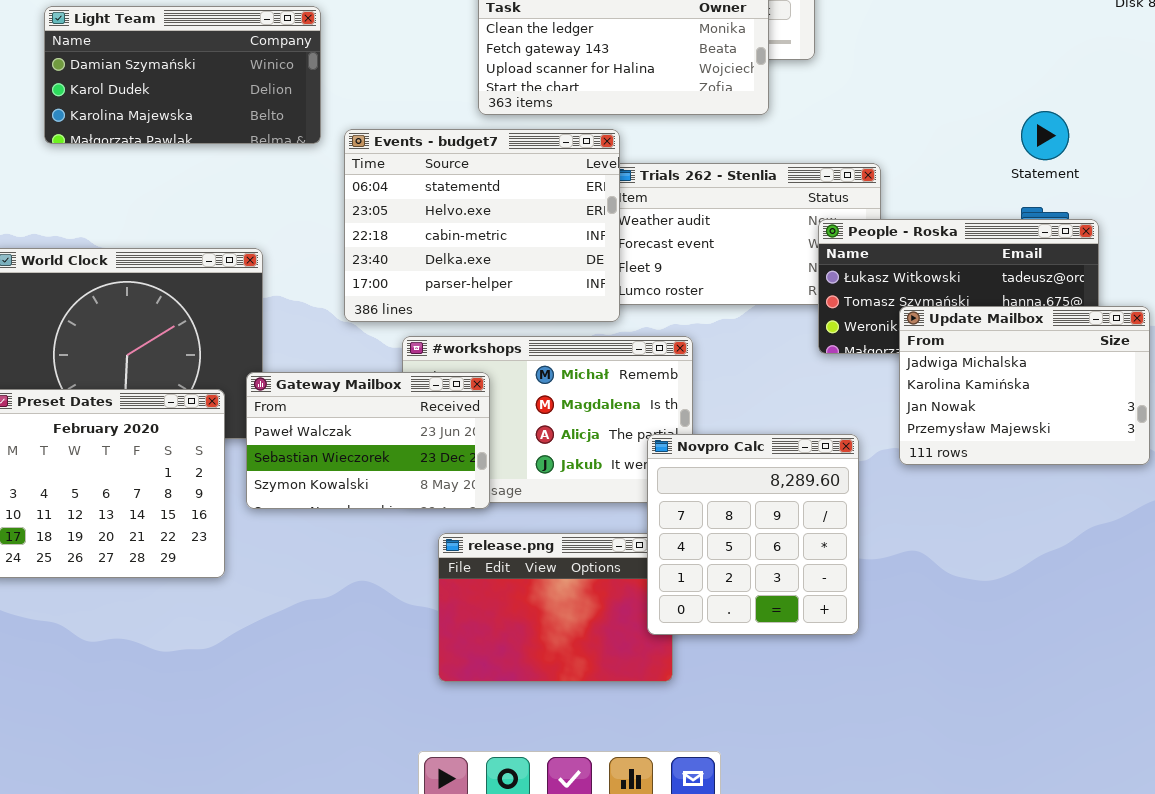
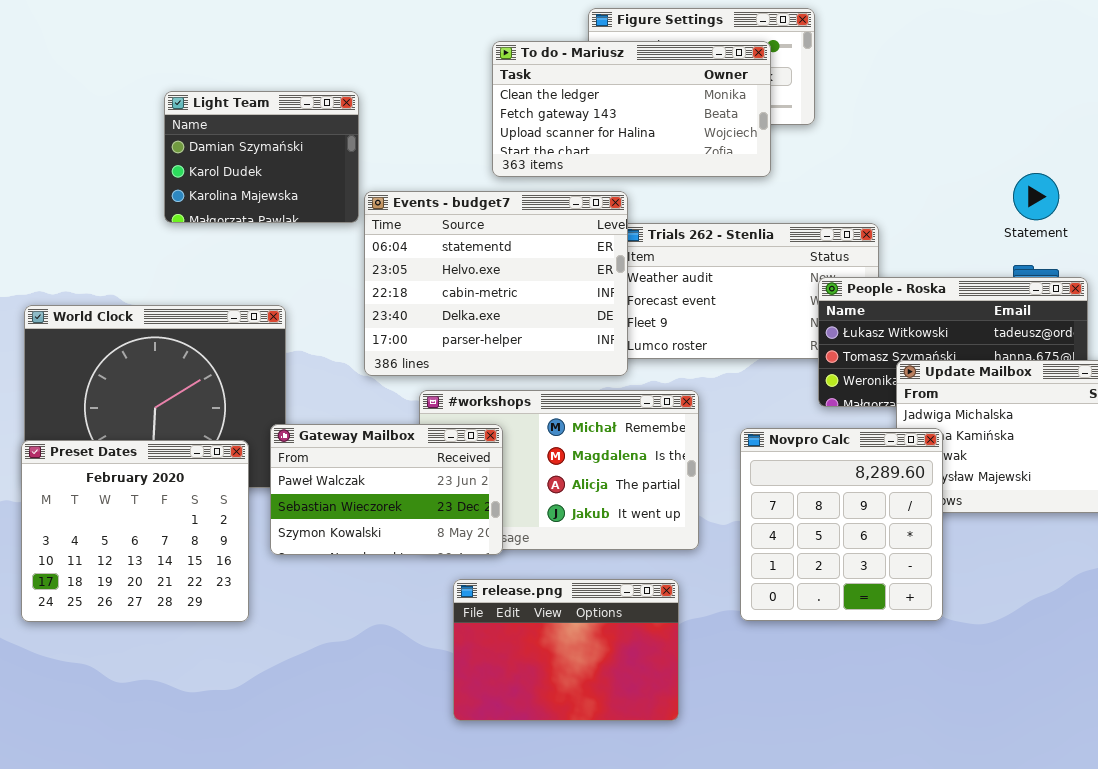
Light Team: [44,6,321,144] -> [164,91,359,223], moved, resized
Novpro Calc: [647,434,859,635] -> [740,428,943,621], moved

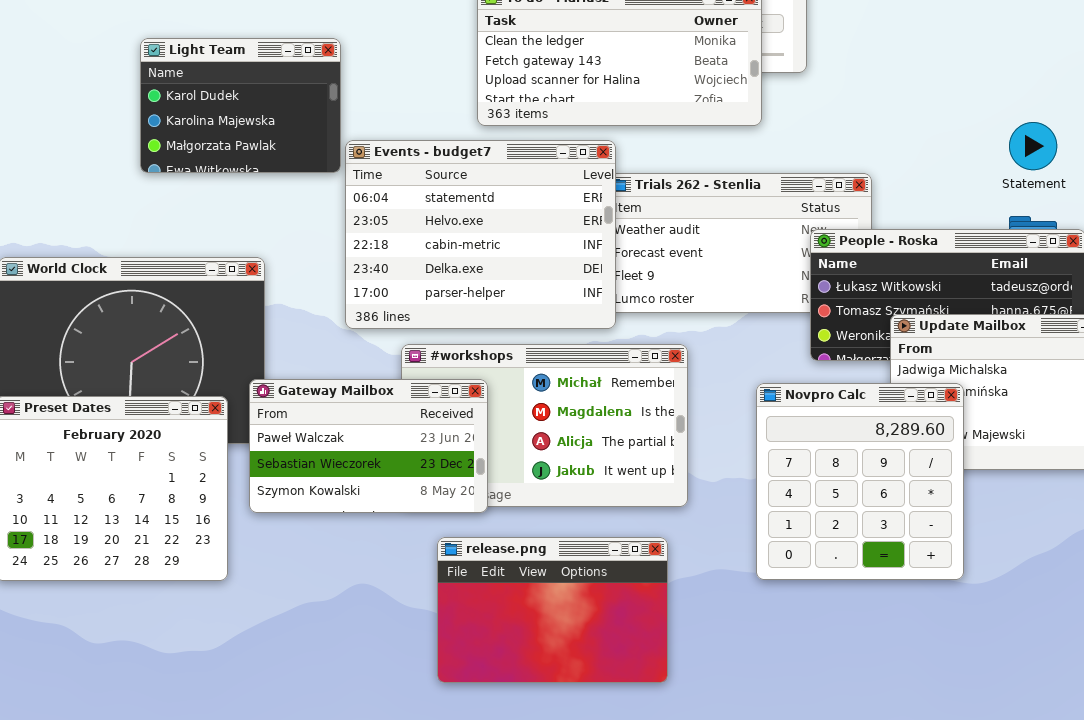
Light Team: [164,91,359,223] -> [140,38,341,173], scrolled down 1 row
Novpro Calc: [740,428,943,621] -> [756,383,964,580], moved

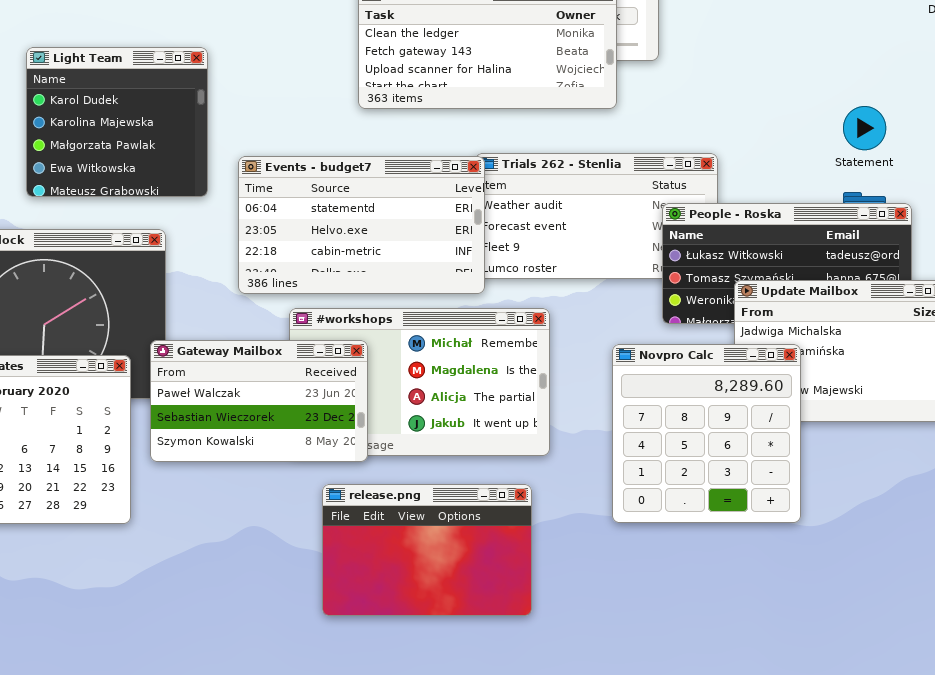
Light Team: [140,38,341,173] -> [26,47,208,197], moved, resized
Events - budget7: [345,140,616,329] -> [238,156,485,294], resized

